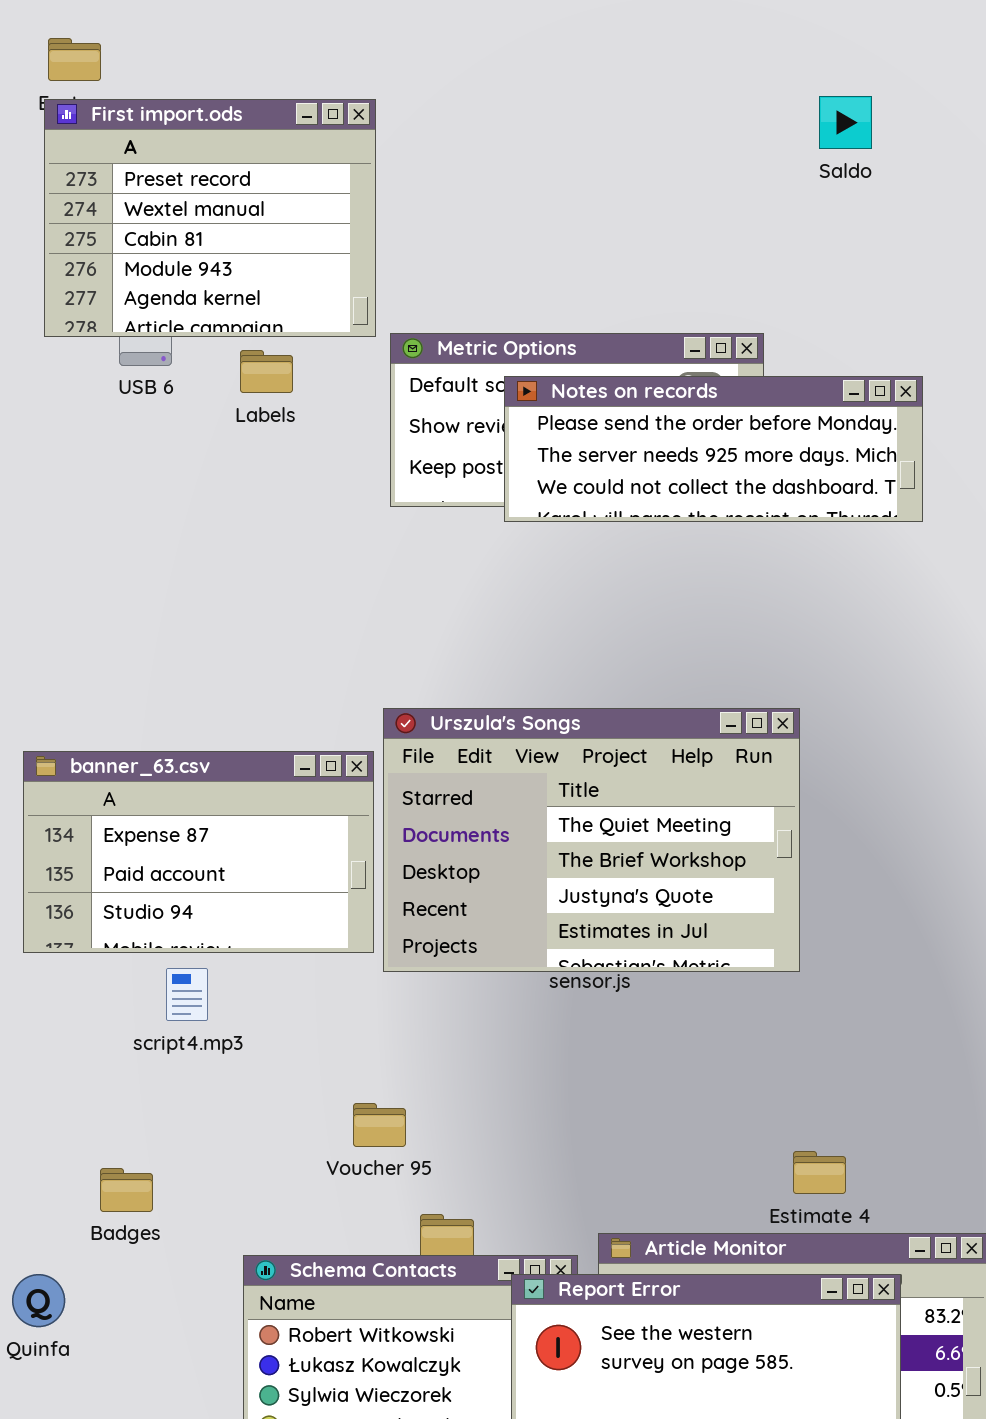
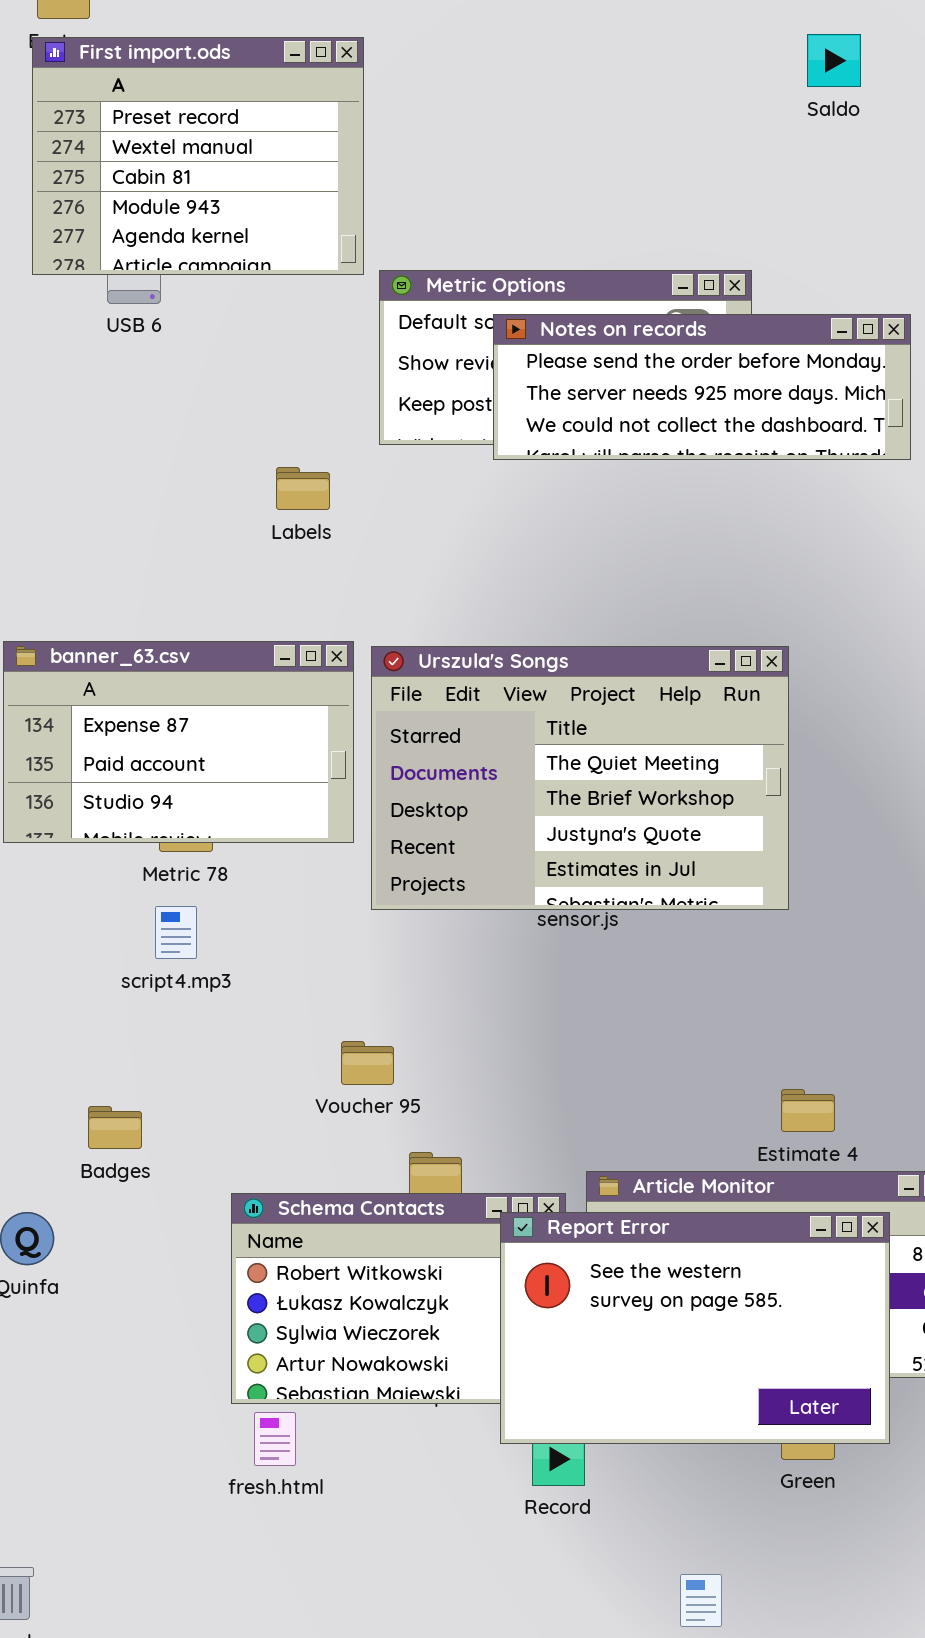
Labels: [240,350,293,393] -> [276,467,330,510], moved
banner_63.csv: [23,751,374,953] -> [3,641,354,843], moved

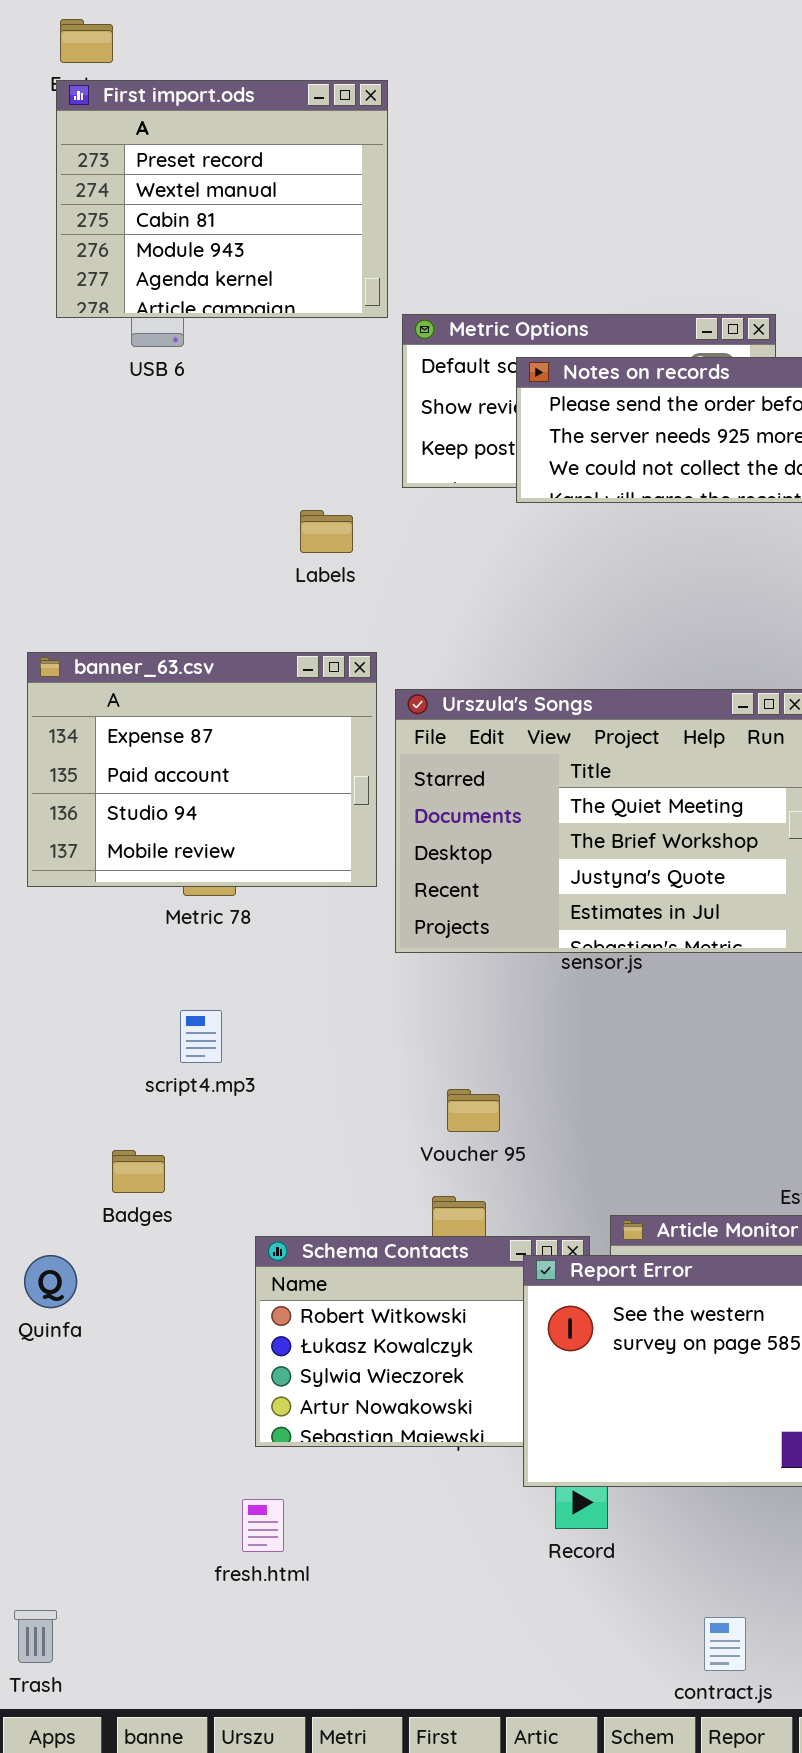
banner_63.csv: [3,641,354,843] -> [27,652,377,887], resized
script4.mp3: [155,906,197,959] -> [180,1010,222,1063], moved
Voucher 95: [341,1041,394,1085] -> [447,1089,500,1132], moved
fresh.html: [254,1412,296,1466] -> [242,1499,284,1552], moved

